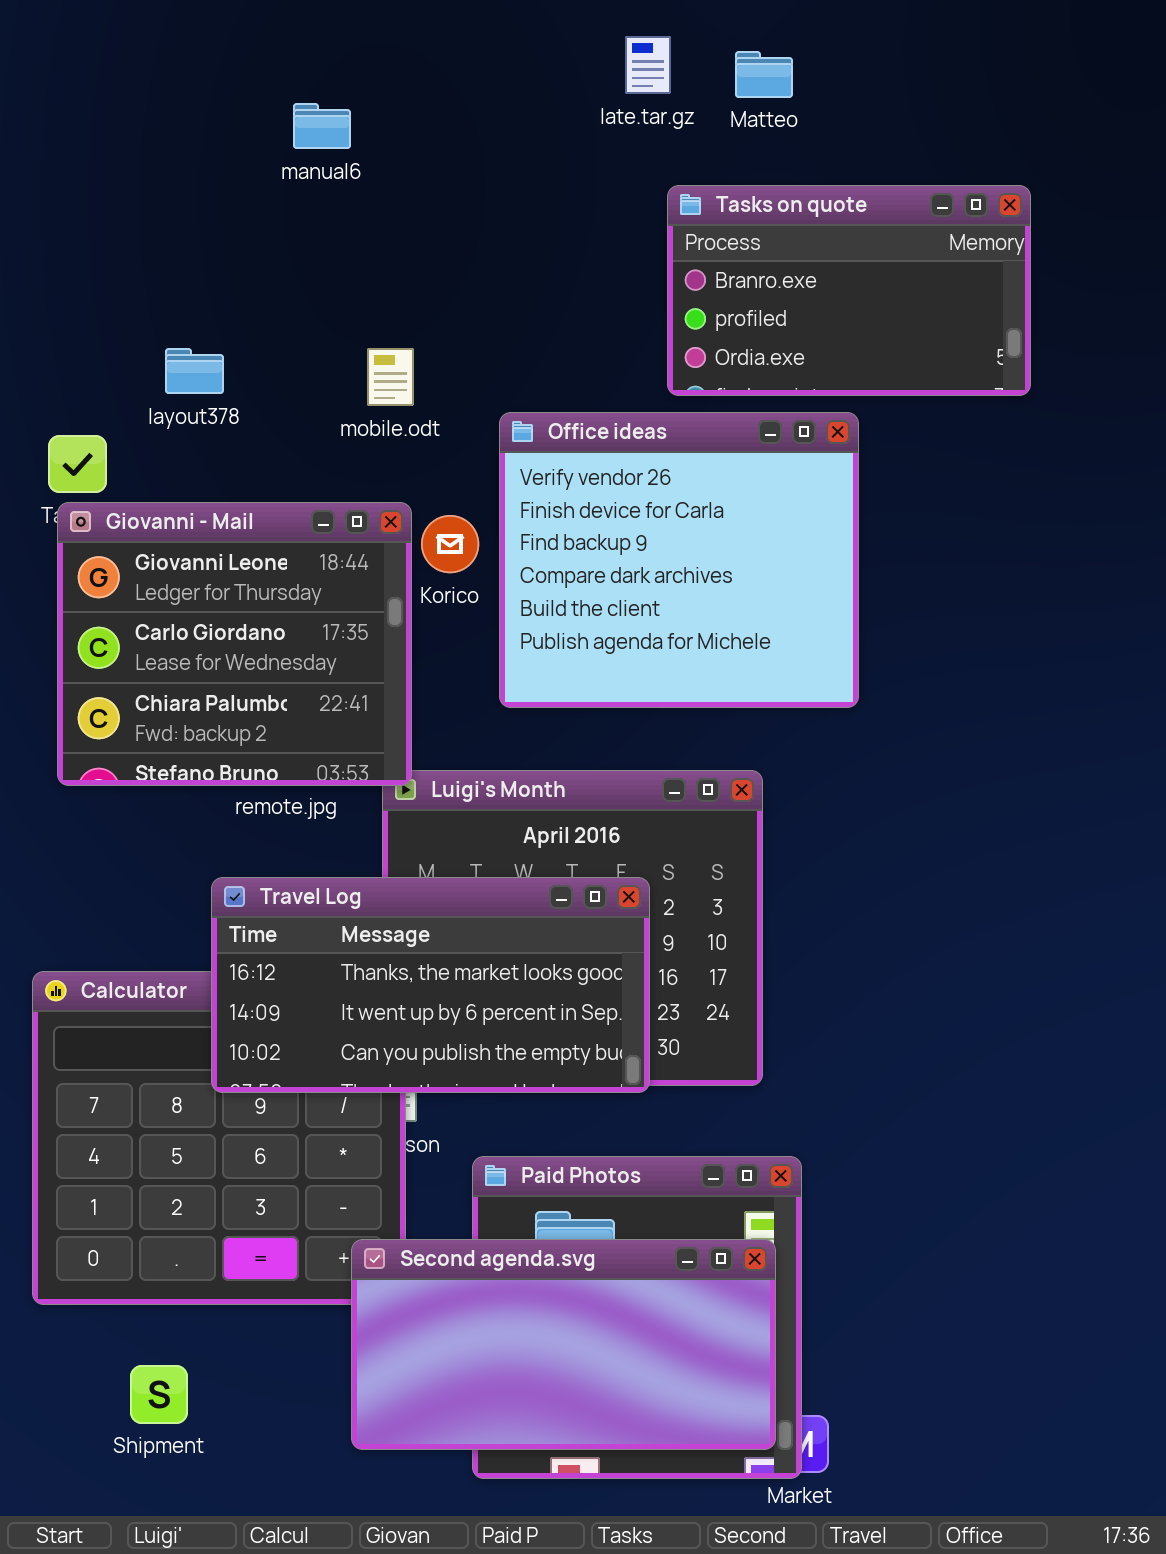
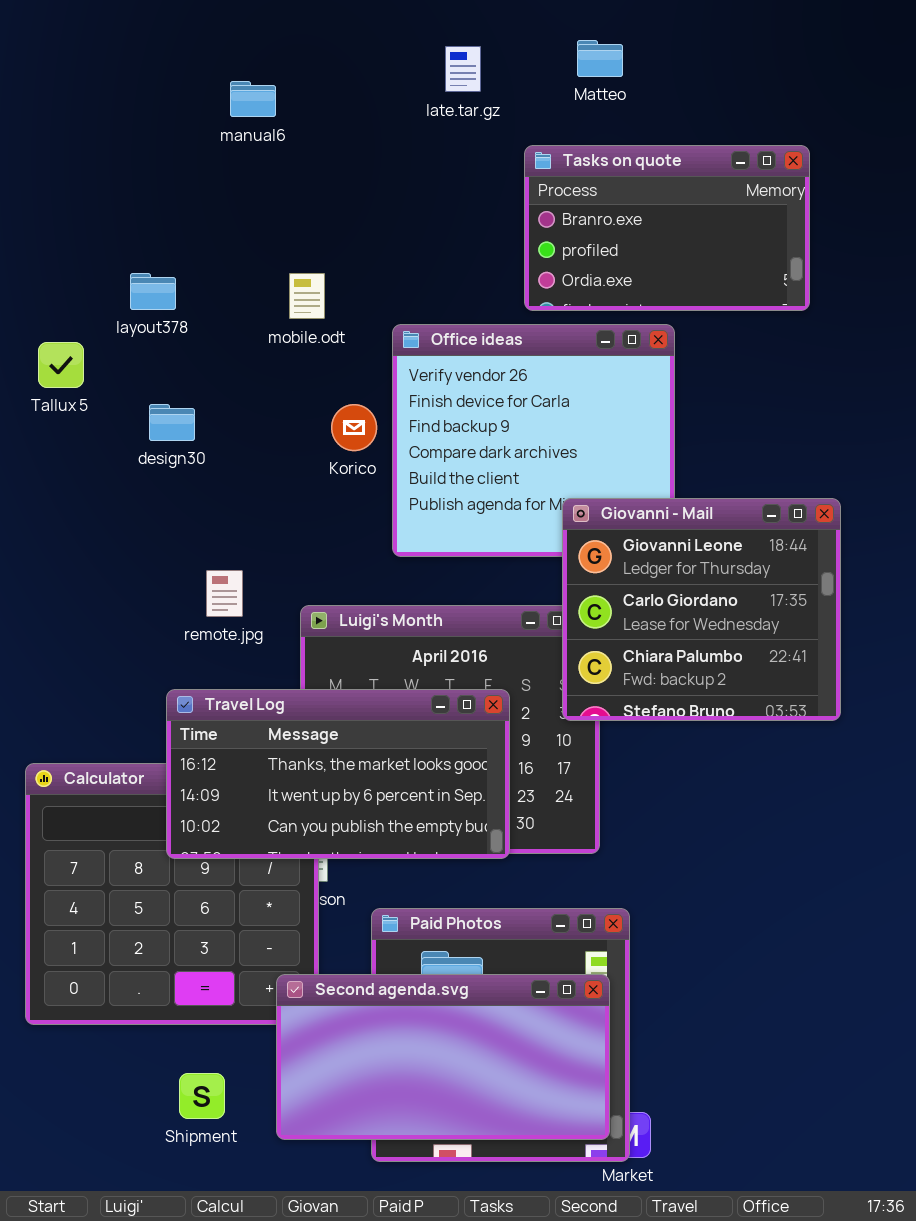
late.tar.gz: [625,36,671,94] -> [445,46,481,92], moved
Giovanni - Mail: [57,502,412,786] -> [562,498,841,721], moved
Shipment: [130,1365,188,1424] -> [179,1073,225,1119], moved

